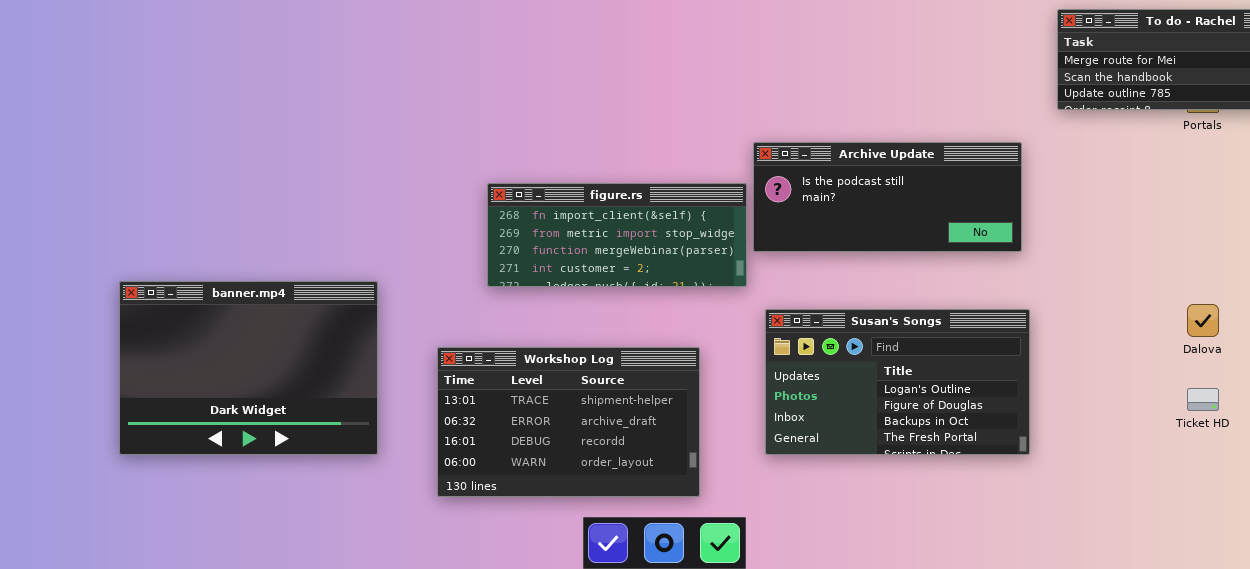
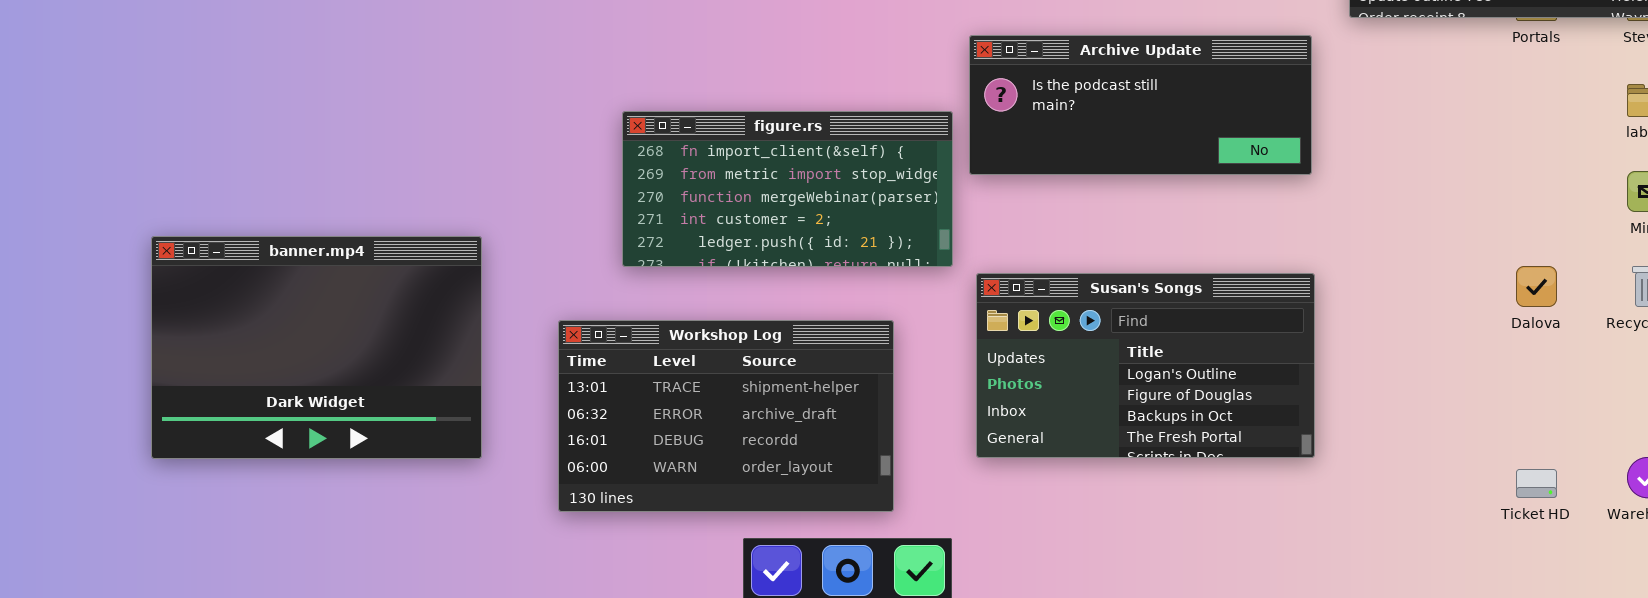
Archive Update: [753,142,1022,252] -> [969,35,1312,175], moved
figure.rs: [487,183,747,287] -> [622,111,953,267], resized
Ticket HD: [1187,388,1219,411] -> [1516,469,1557,498], moved

